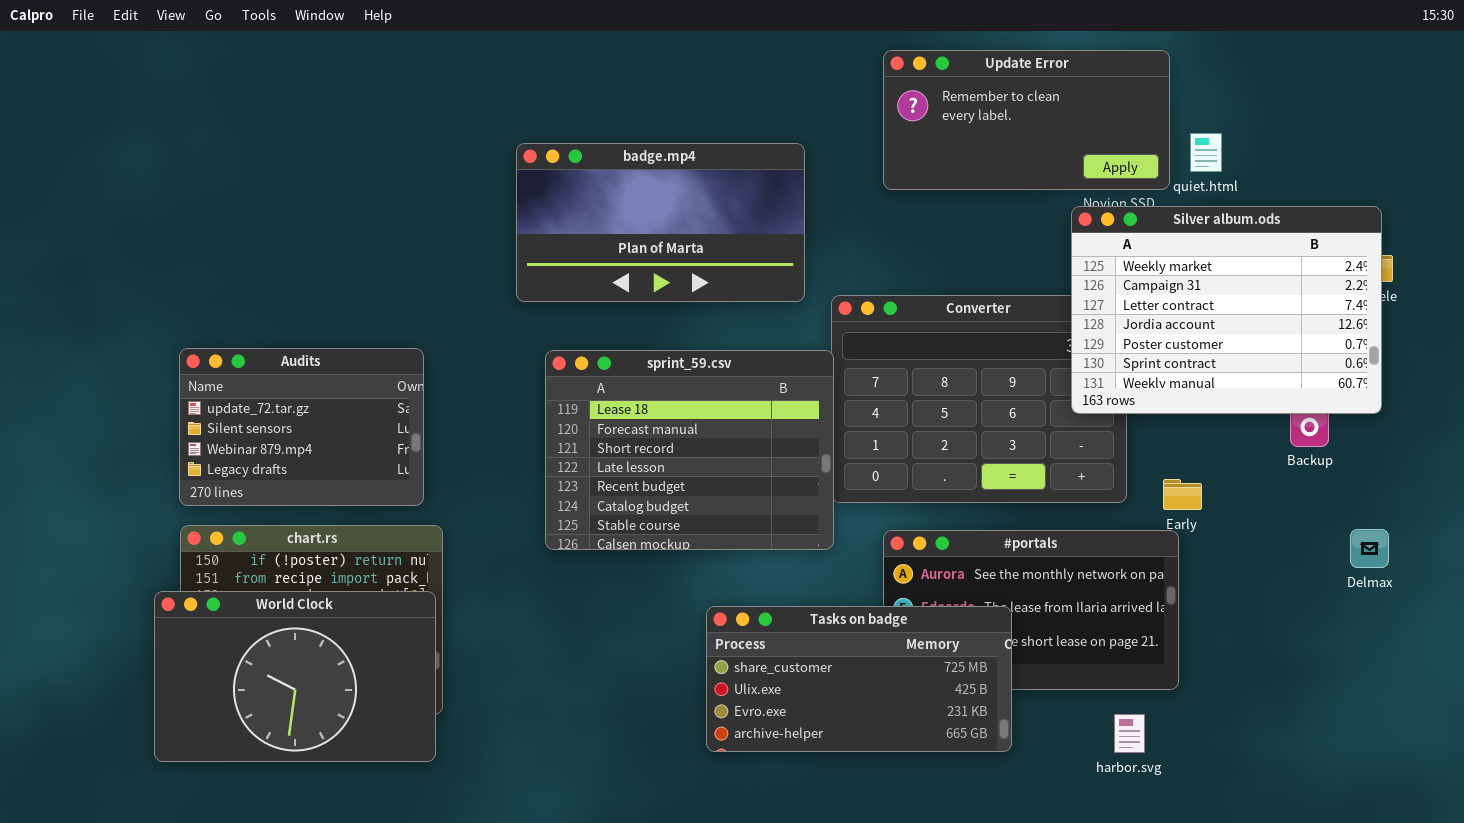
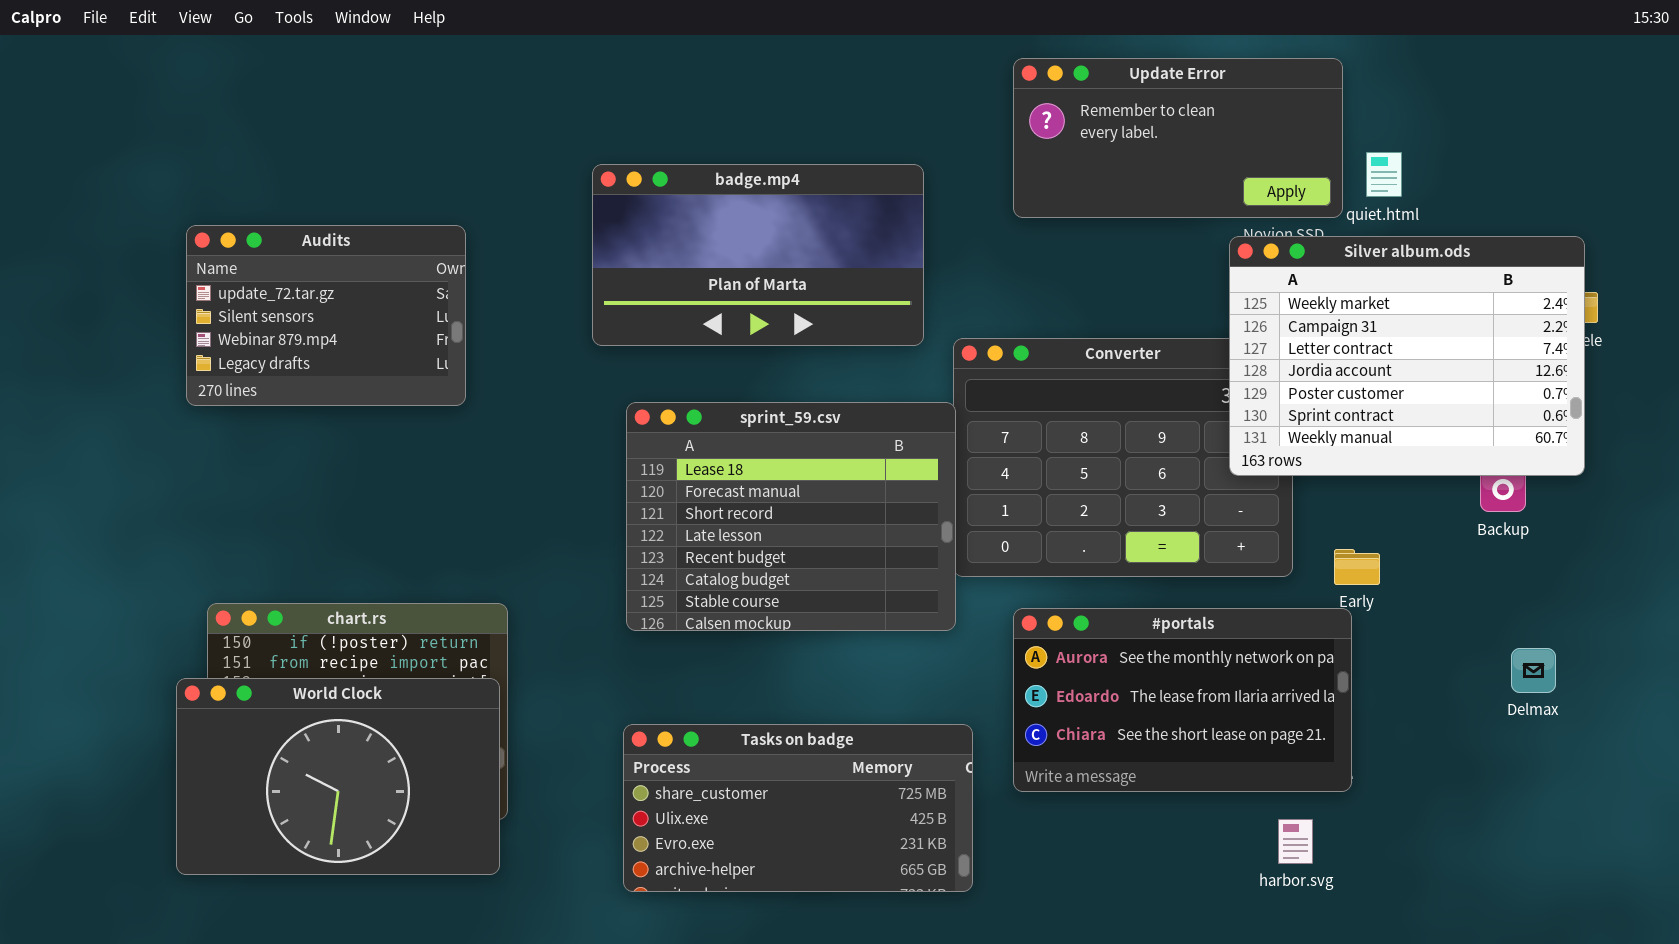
Audits: [179,348,424,506] -> [186,225,466,406], moved
Delmax: [1350,529,1389,568] -> [1511,648,1556,693], moved
Tasks on badge: [706,606,1012,752] -> [623,724,973,892], moved

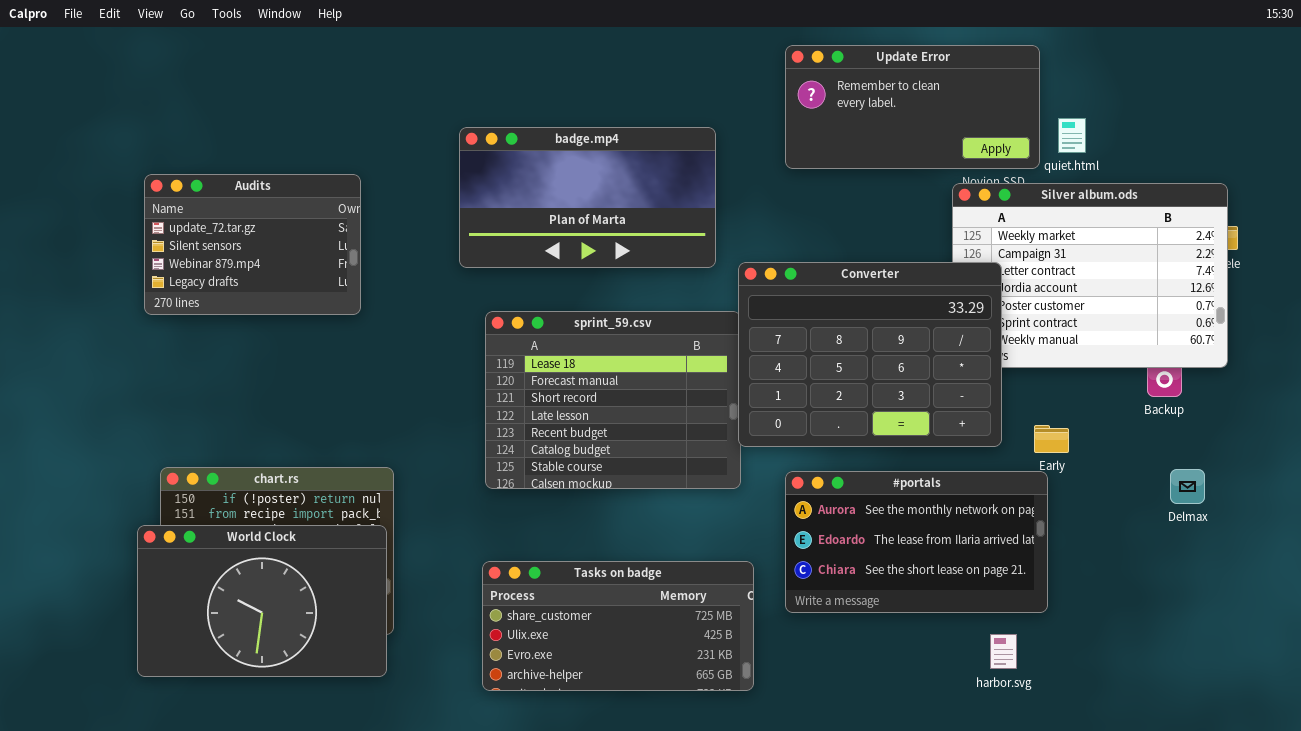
Converter: [953,338,1293,577] -> [738,262,1002,447], raised
Delmax: [1511,648,1556,693] -> [1170,469,1205,504], moved

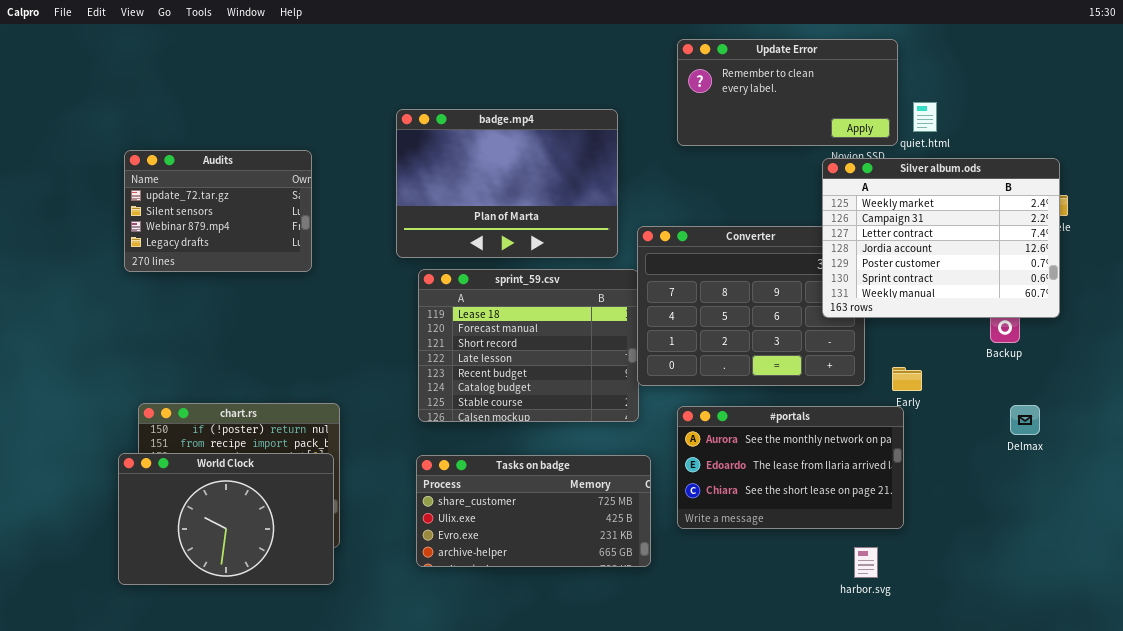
badge.mp4: [459,127,716,268] -> [396,109,618,258], resized
Silver album.ods: [952,183,1228,368] -> [822,158,1060,318], raised
Tasks on badge: [482,561,754,691] -> [416,455,651,567], moved

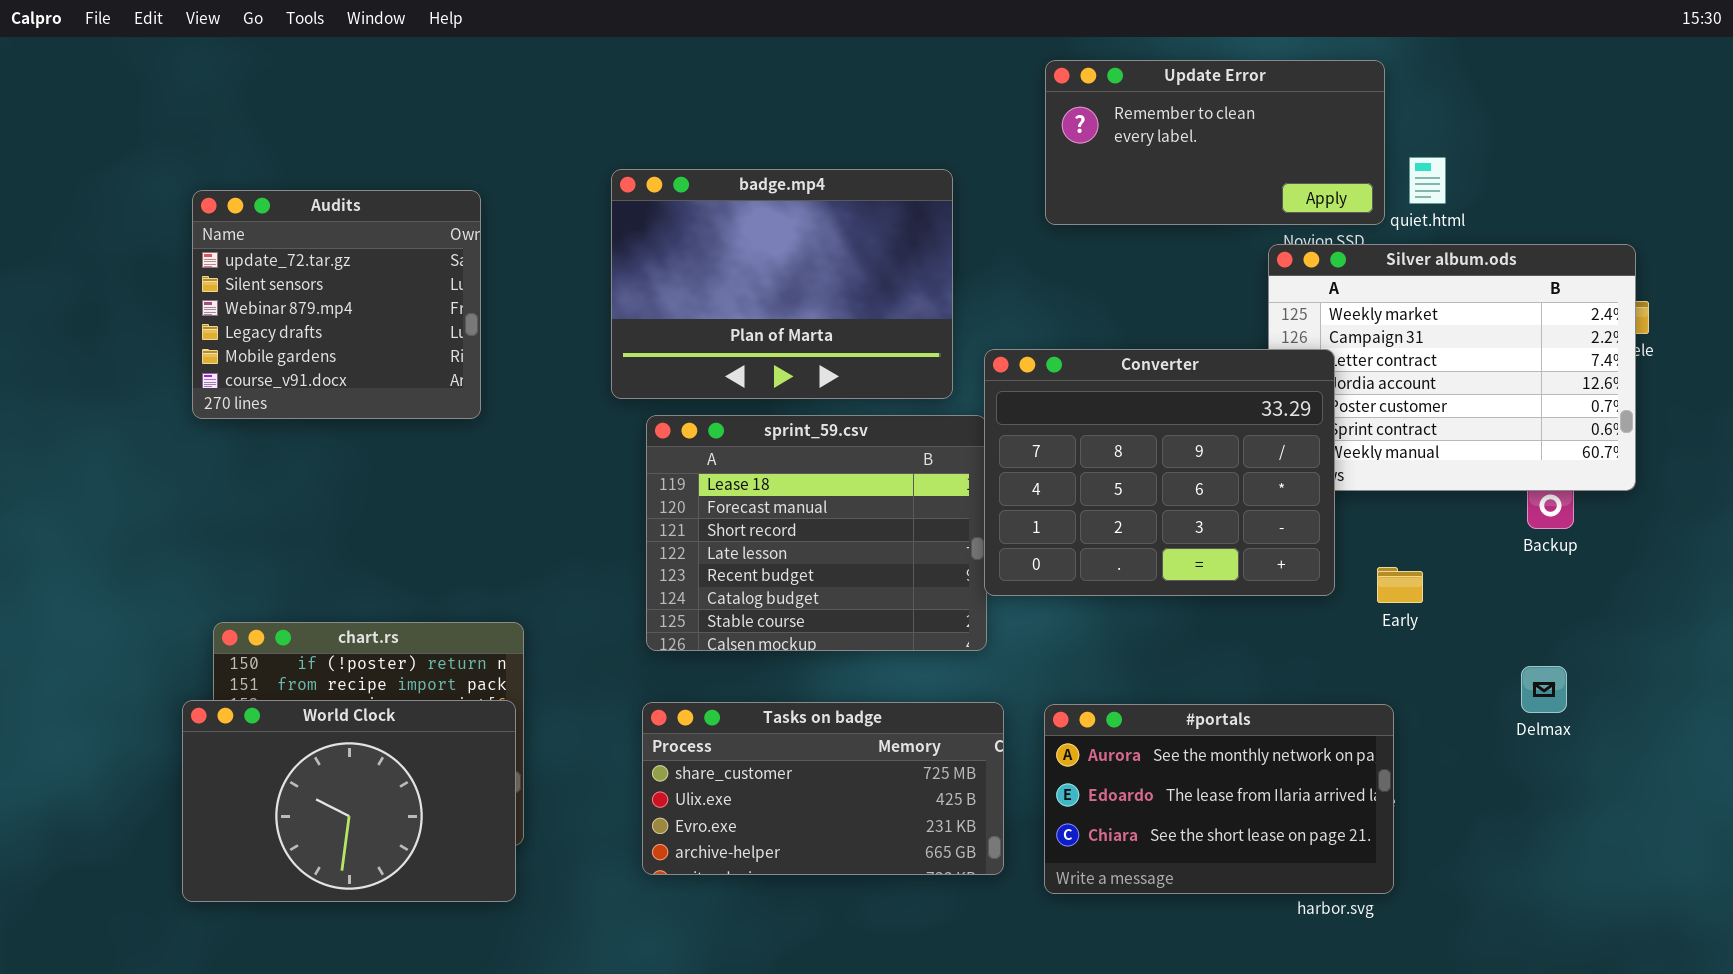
Audits: [124,150,312,272] -> [192,190,481,419], resized
Converter: [637,226,865,386] -> [984,349,1335,596], raised
Delmax: [1010,405,1040,435] -> [1521,666,1567,713], moved
#portals: [677,406,904,529] -> [1044,704,1394,894], moved

